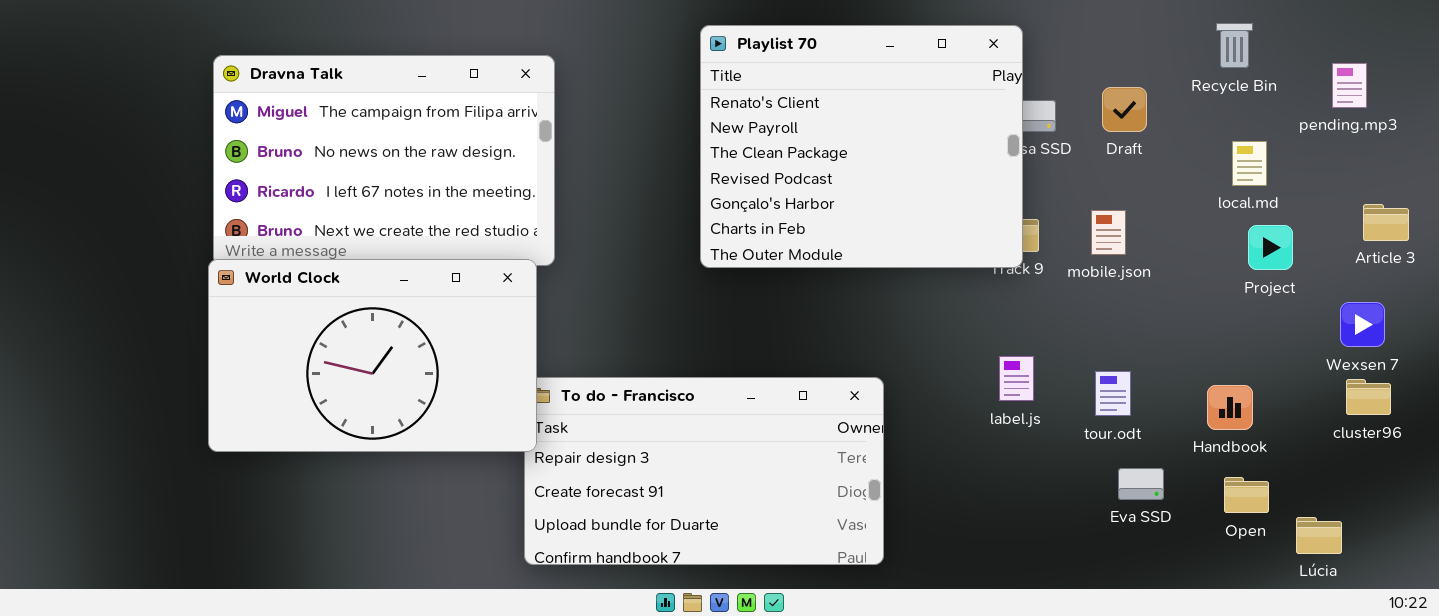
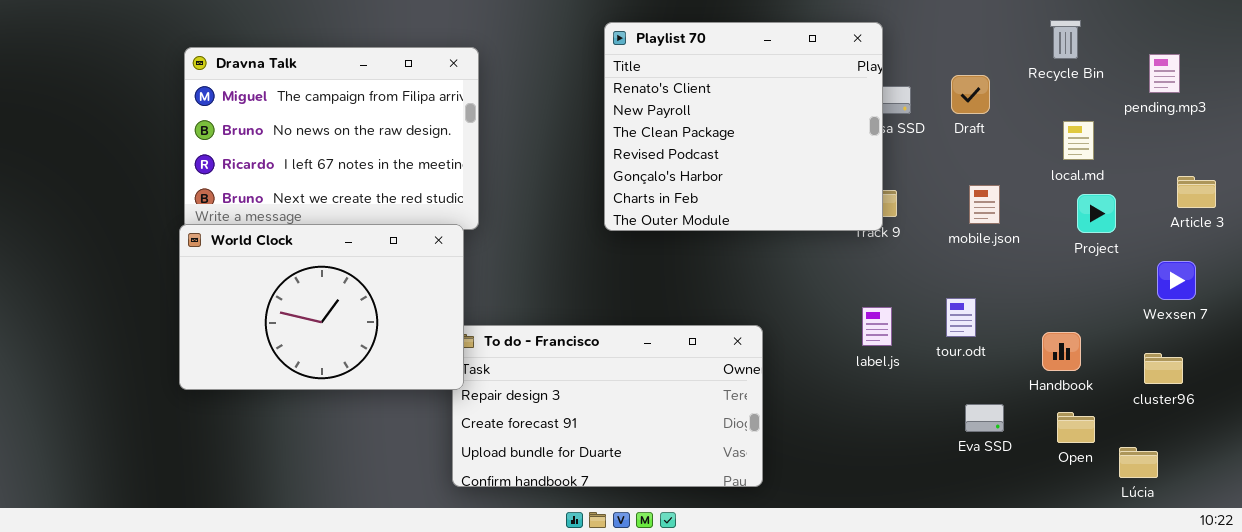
mobile.json: [1091,210,1126,255] -> [969,185,1000,224], moved
tour.odt: [1095,371,1131,416] -> [946,298,976,337], moved
cluster96: [1346,379,1391,415] -> [1144,353,1183,384], moved

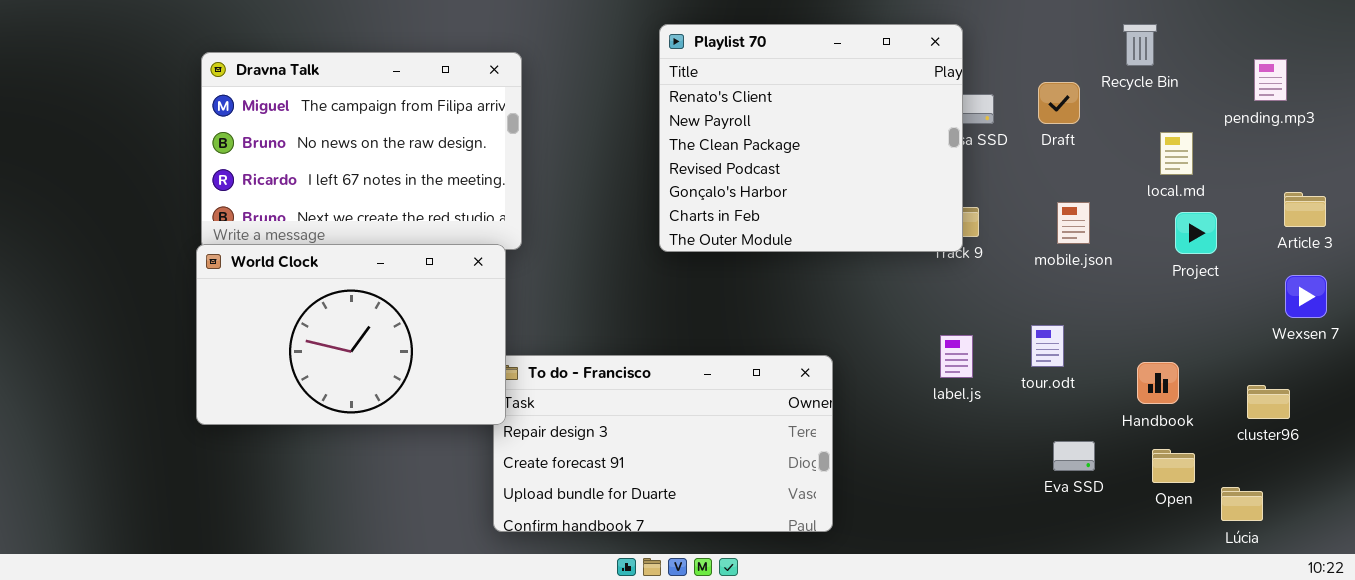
Recycle Bin: [1050,20,1081,59] -> [1123,24,1157,66], moved
Wexsen 7: [1157,261,1196,300] -> [1285,275,1327,318], moved

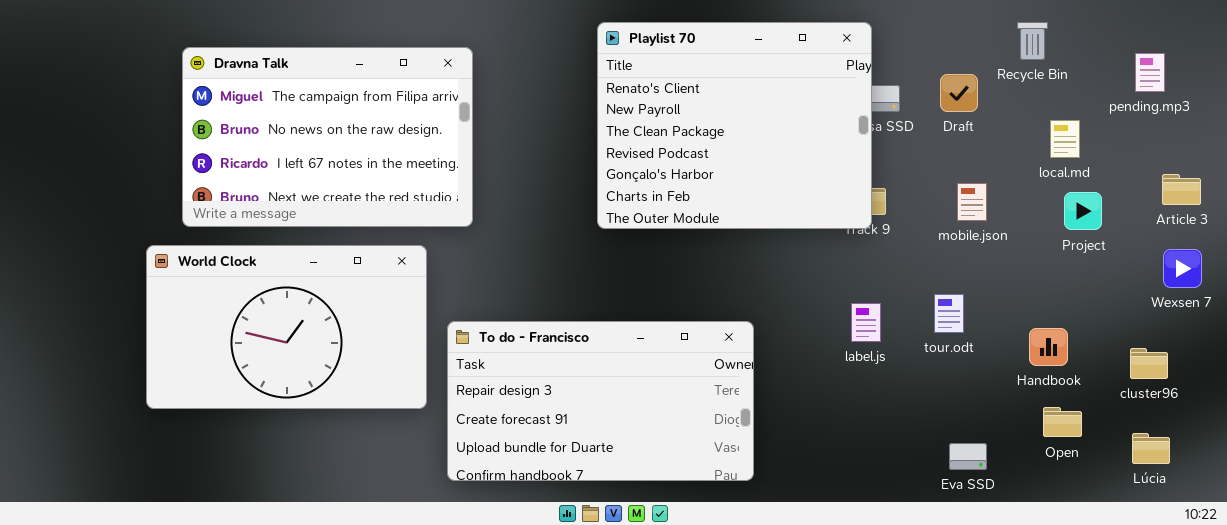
World Clock: [196,244,506,425] -> [146,245,427,409], moved
Eva SSD: [1053,441,1095,471] -> [949,443,987,470], moved
Lúcia: [1221,487,1263,521] -> [1132,433,1170,464], moved

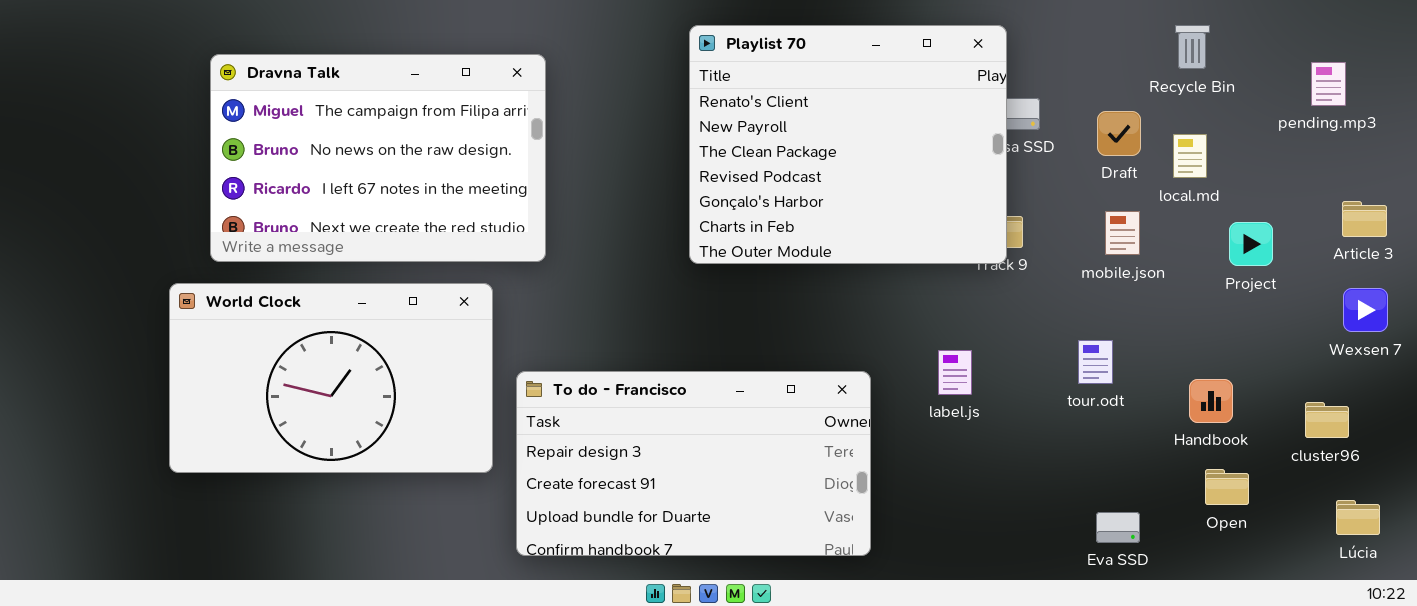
Draft: [940,74,978,112] -> [1097,111,1141,156], moved
local.md: [1050,120,1080,158] -> [1173,134,1207,178], moved
label.js: [851,303,881,342] -> [938,350,972,395], moved
Lúcia: [1132,433,1170,464] -> [1336,500,1380,535], moved

